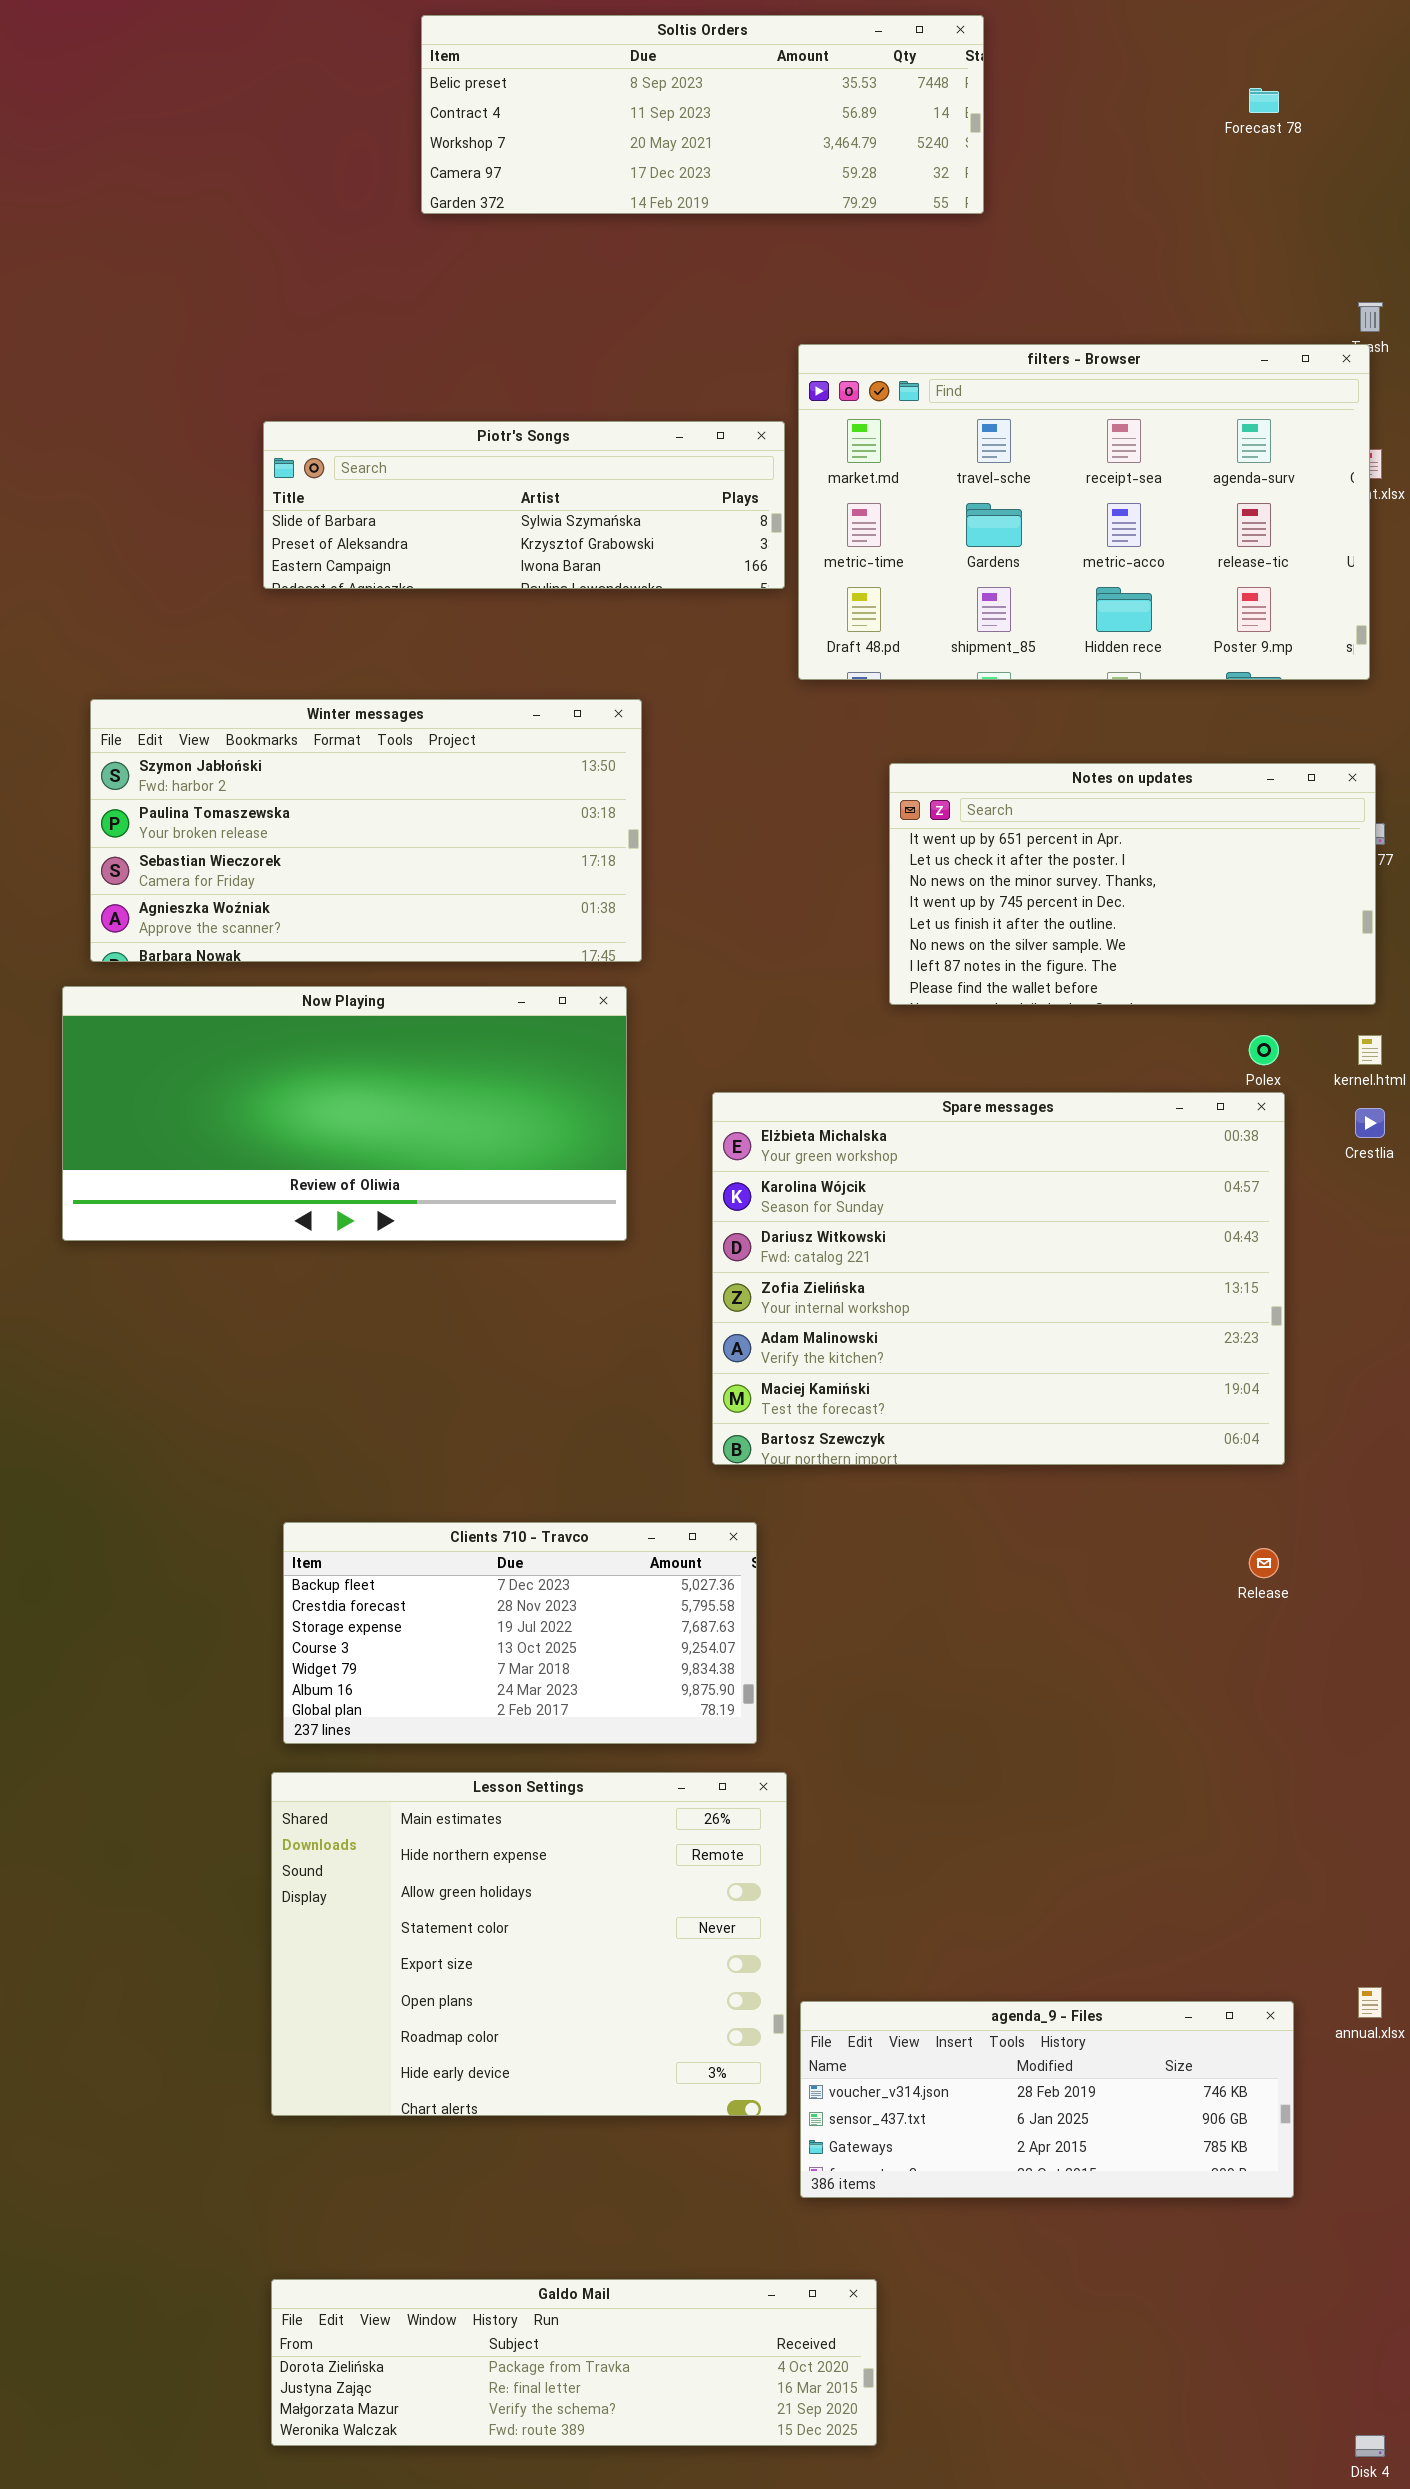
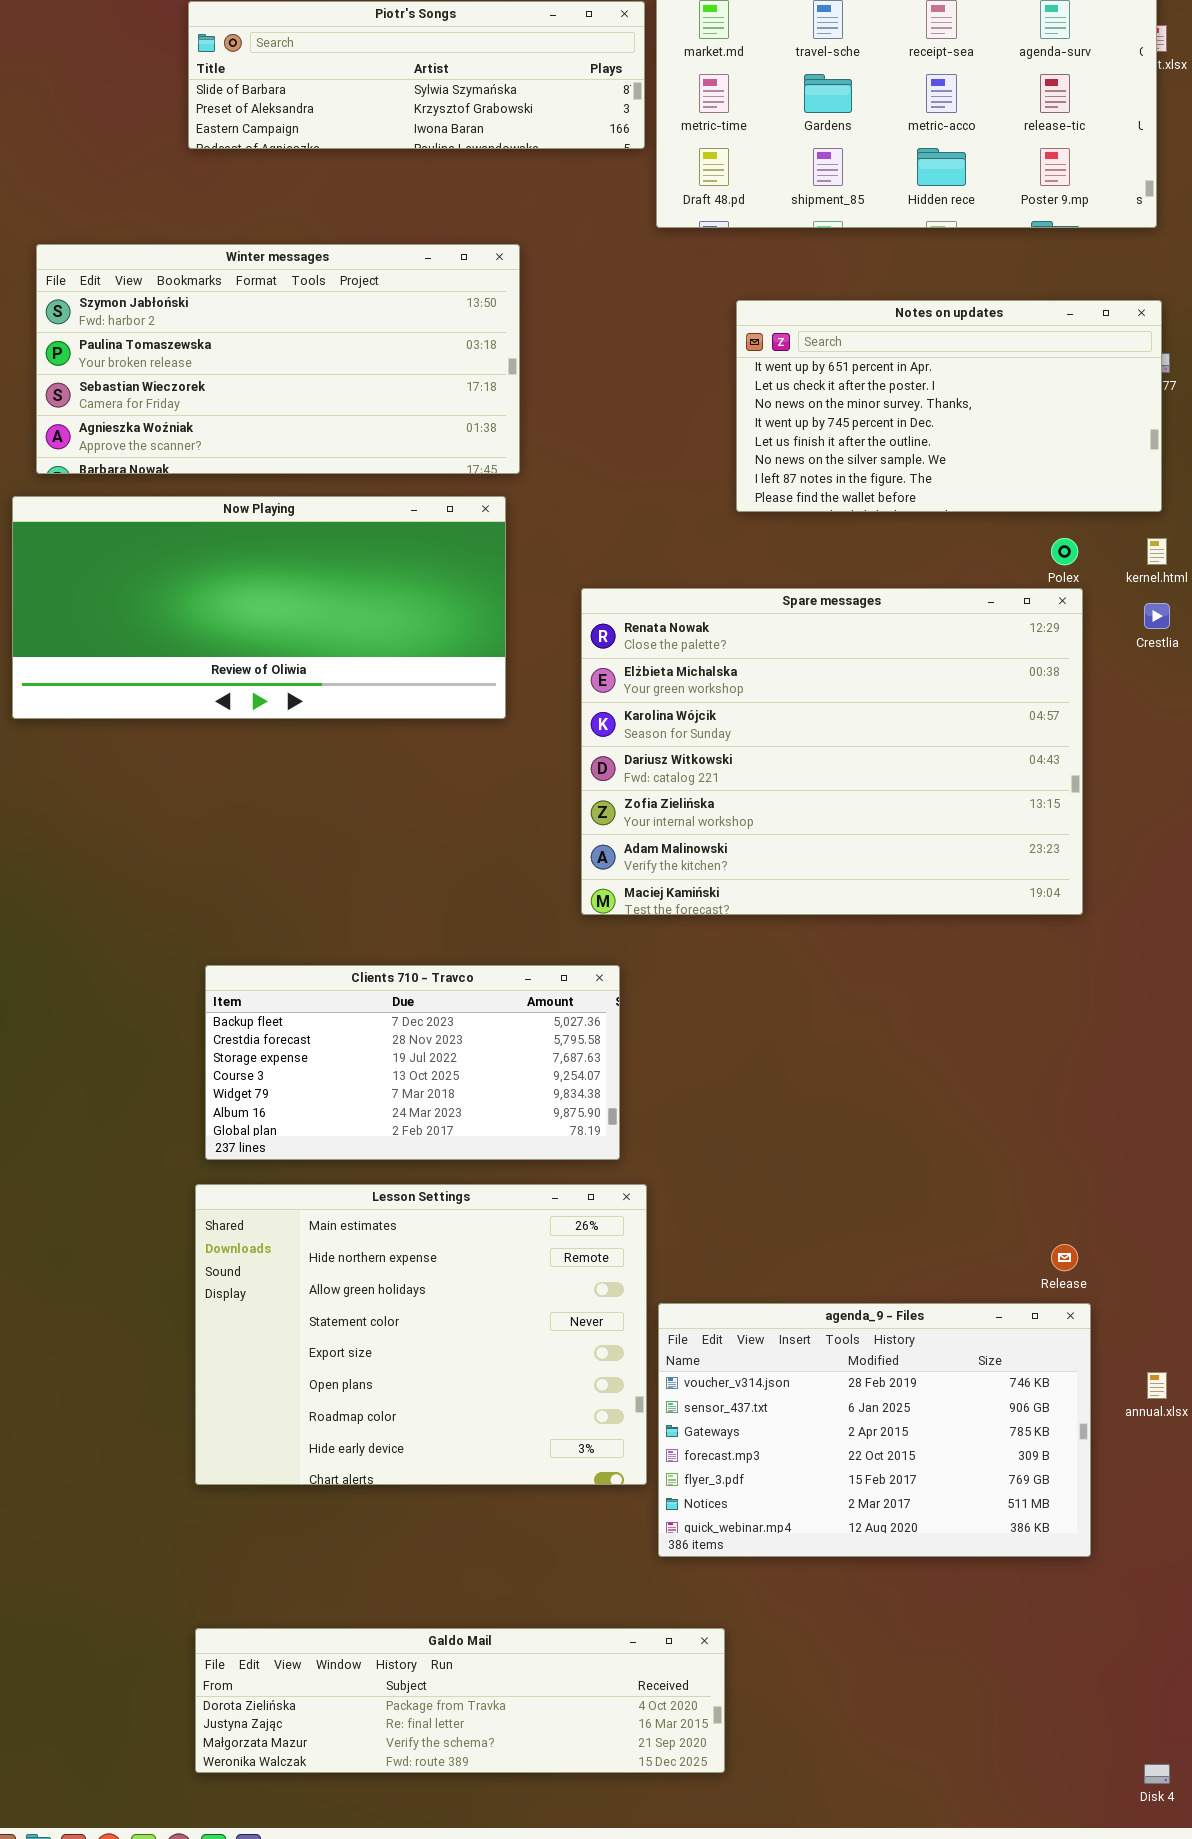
Spare messages: [712,1092,1285,1465] -> [581,588,1083,915], scrolled up 1 row
Release: [1249,1548,1279,1578] -> [1051,1244,1078,1271], moved
agenda_9 - Files: [800,2001,1294,2198] -> [658,1303,1091,1557], resized

